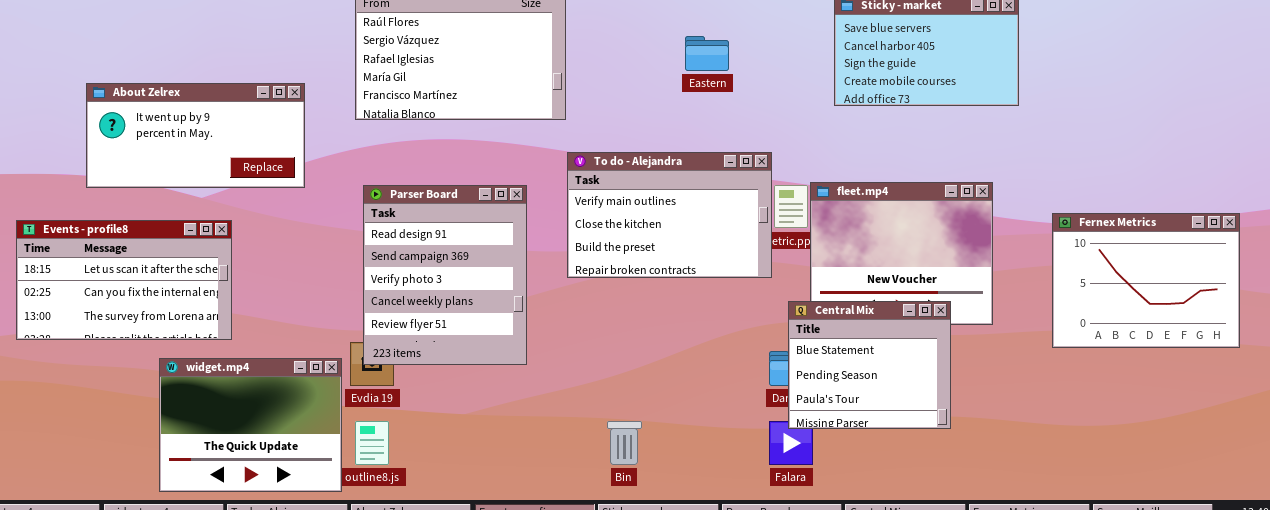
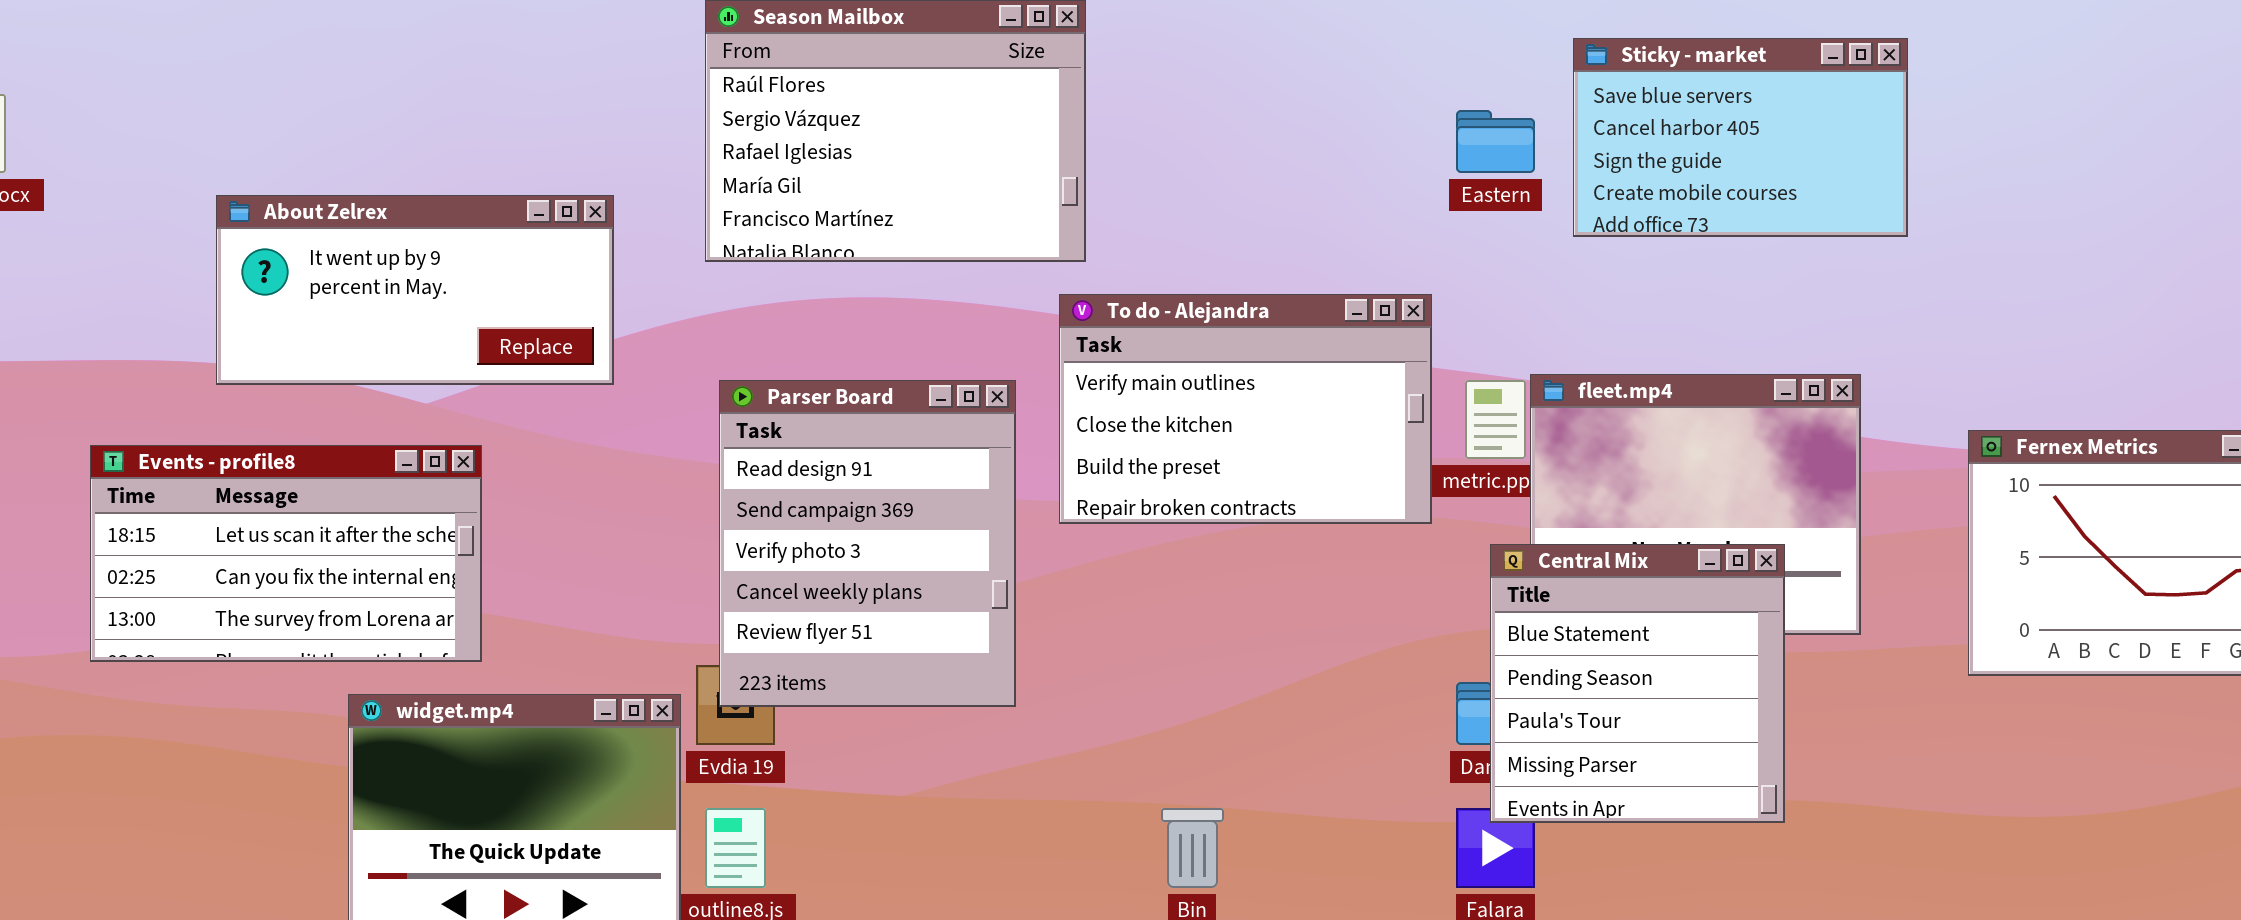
Eastern: [685,36,729,71] -> [1456,110,1535,173], moved
To do - Alejandra: [567,152,772,278] -> [1059,294,1432,524], moved
Central Mix: [788,301,951,429] -> [1490,544,1785,823], resized

